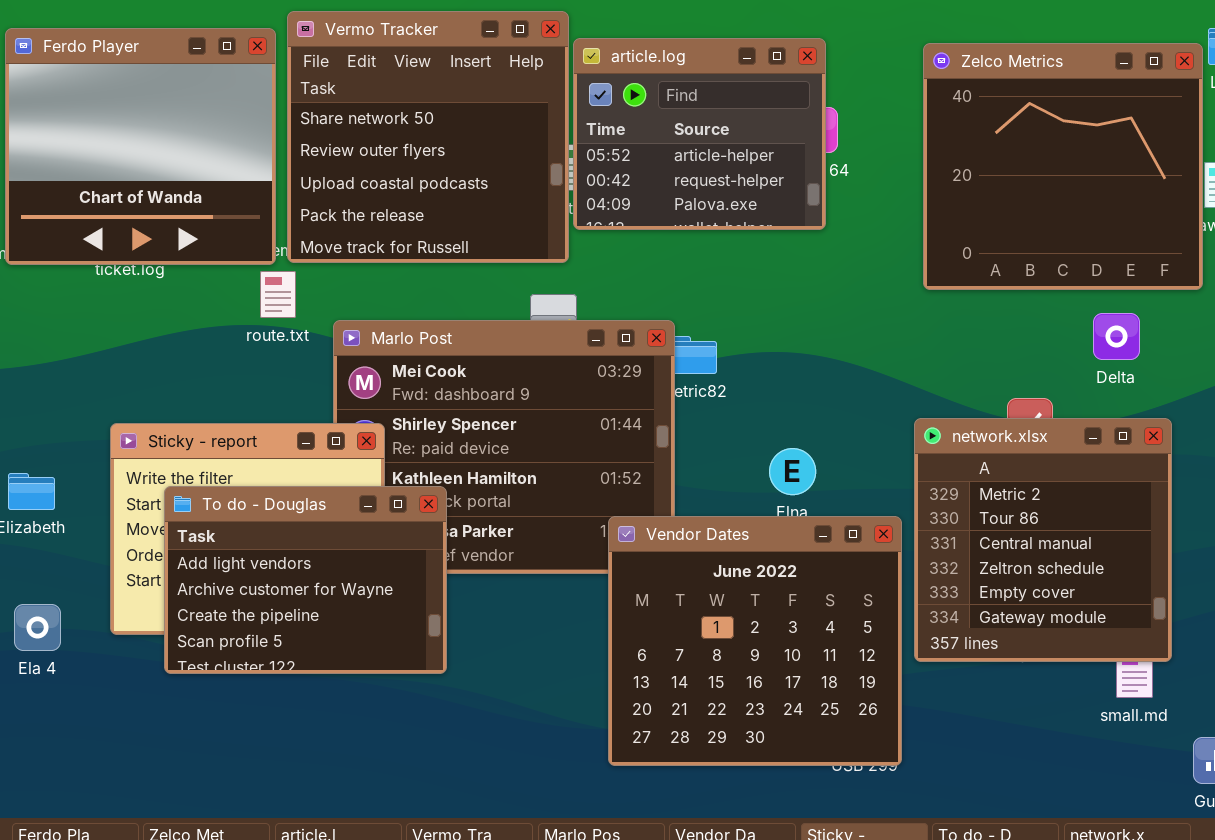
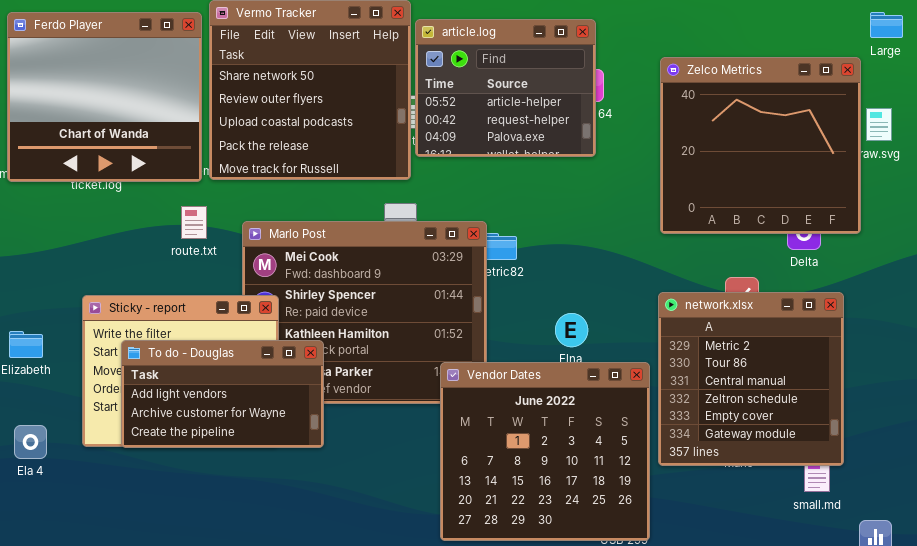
Zelco Metrics: [923,43,1203,290] -> [660,57,861,234], moved
route.txt: [260,271,296,318] -> [181,206,207,239], moved
To do - Douglas: [164,486,447,674] -> [121,340,324,448], resized

